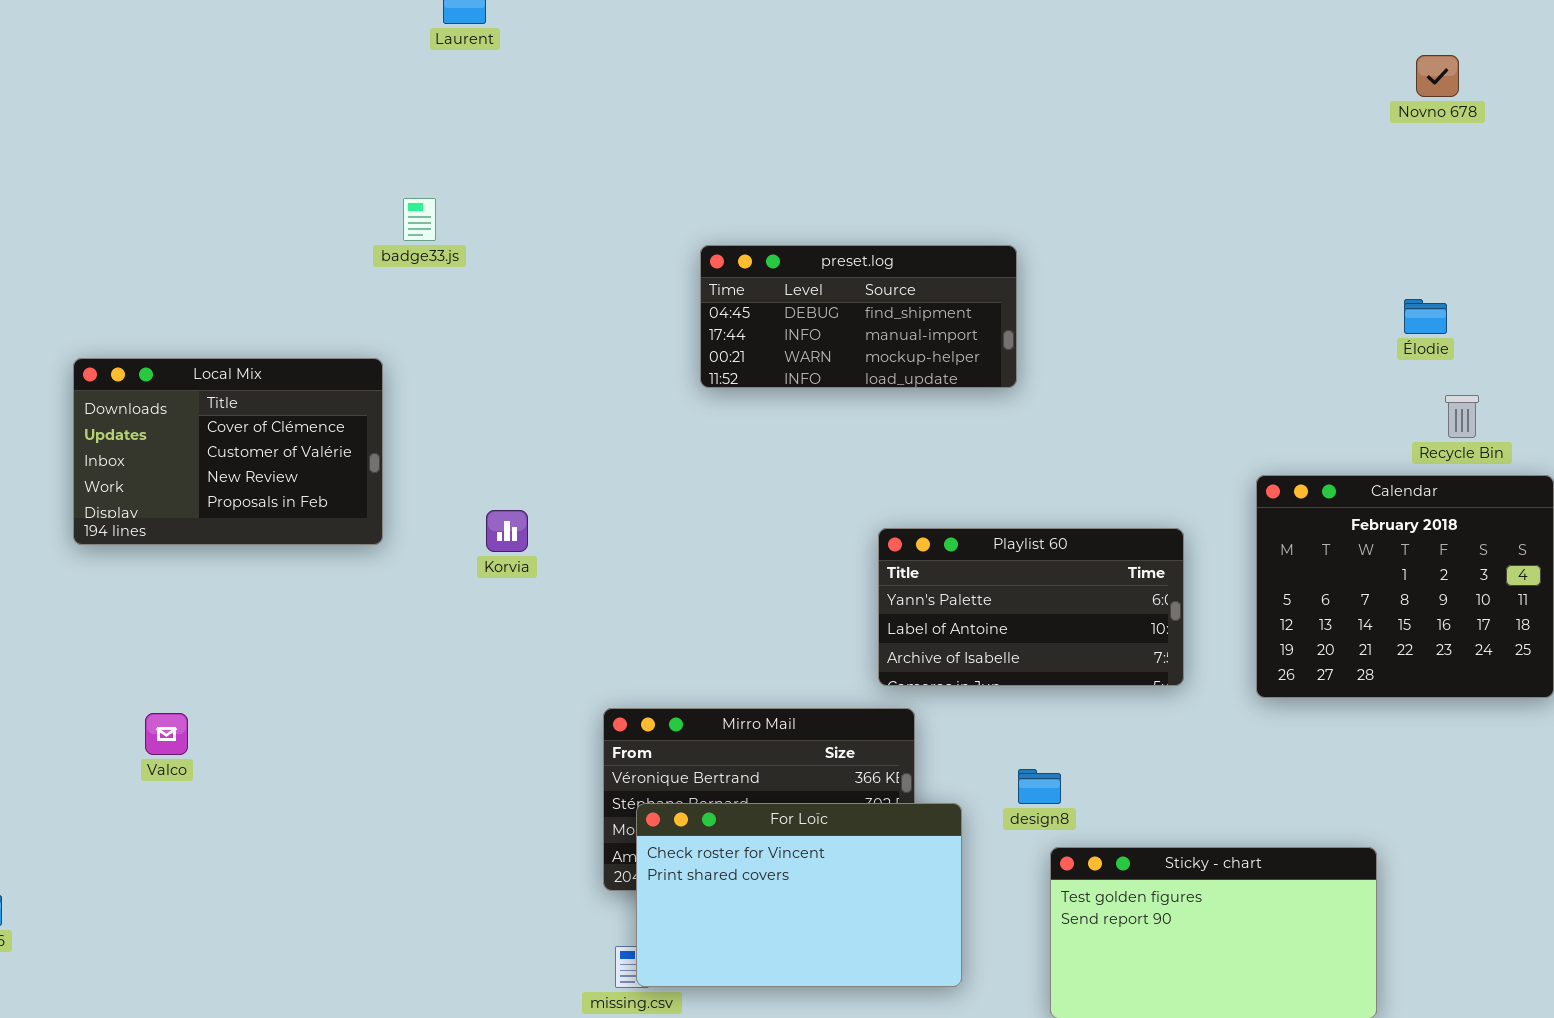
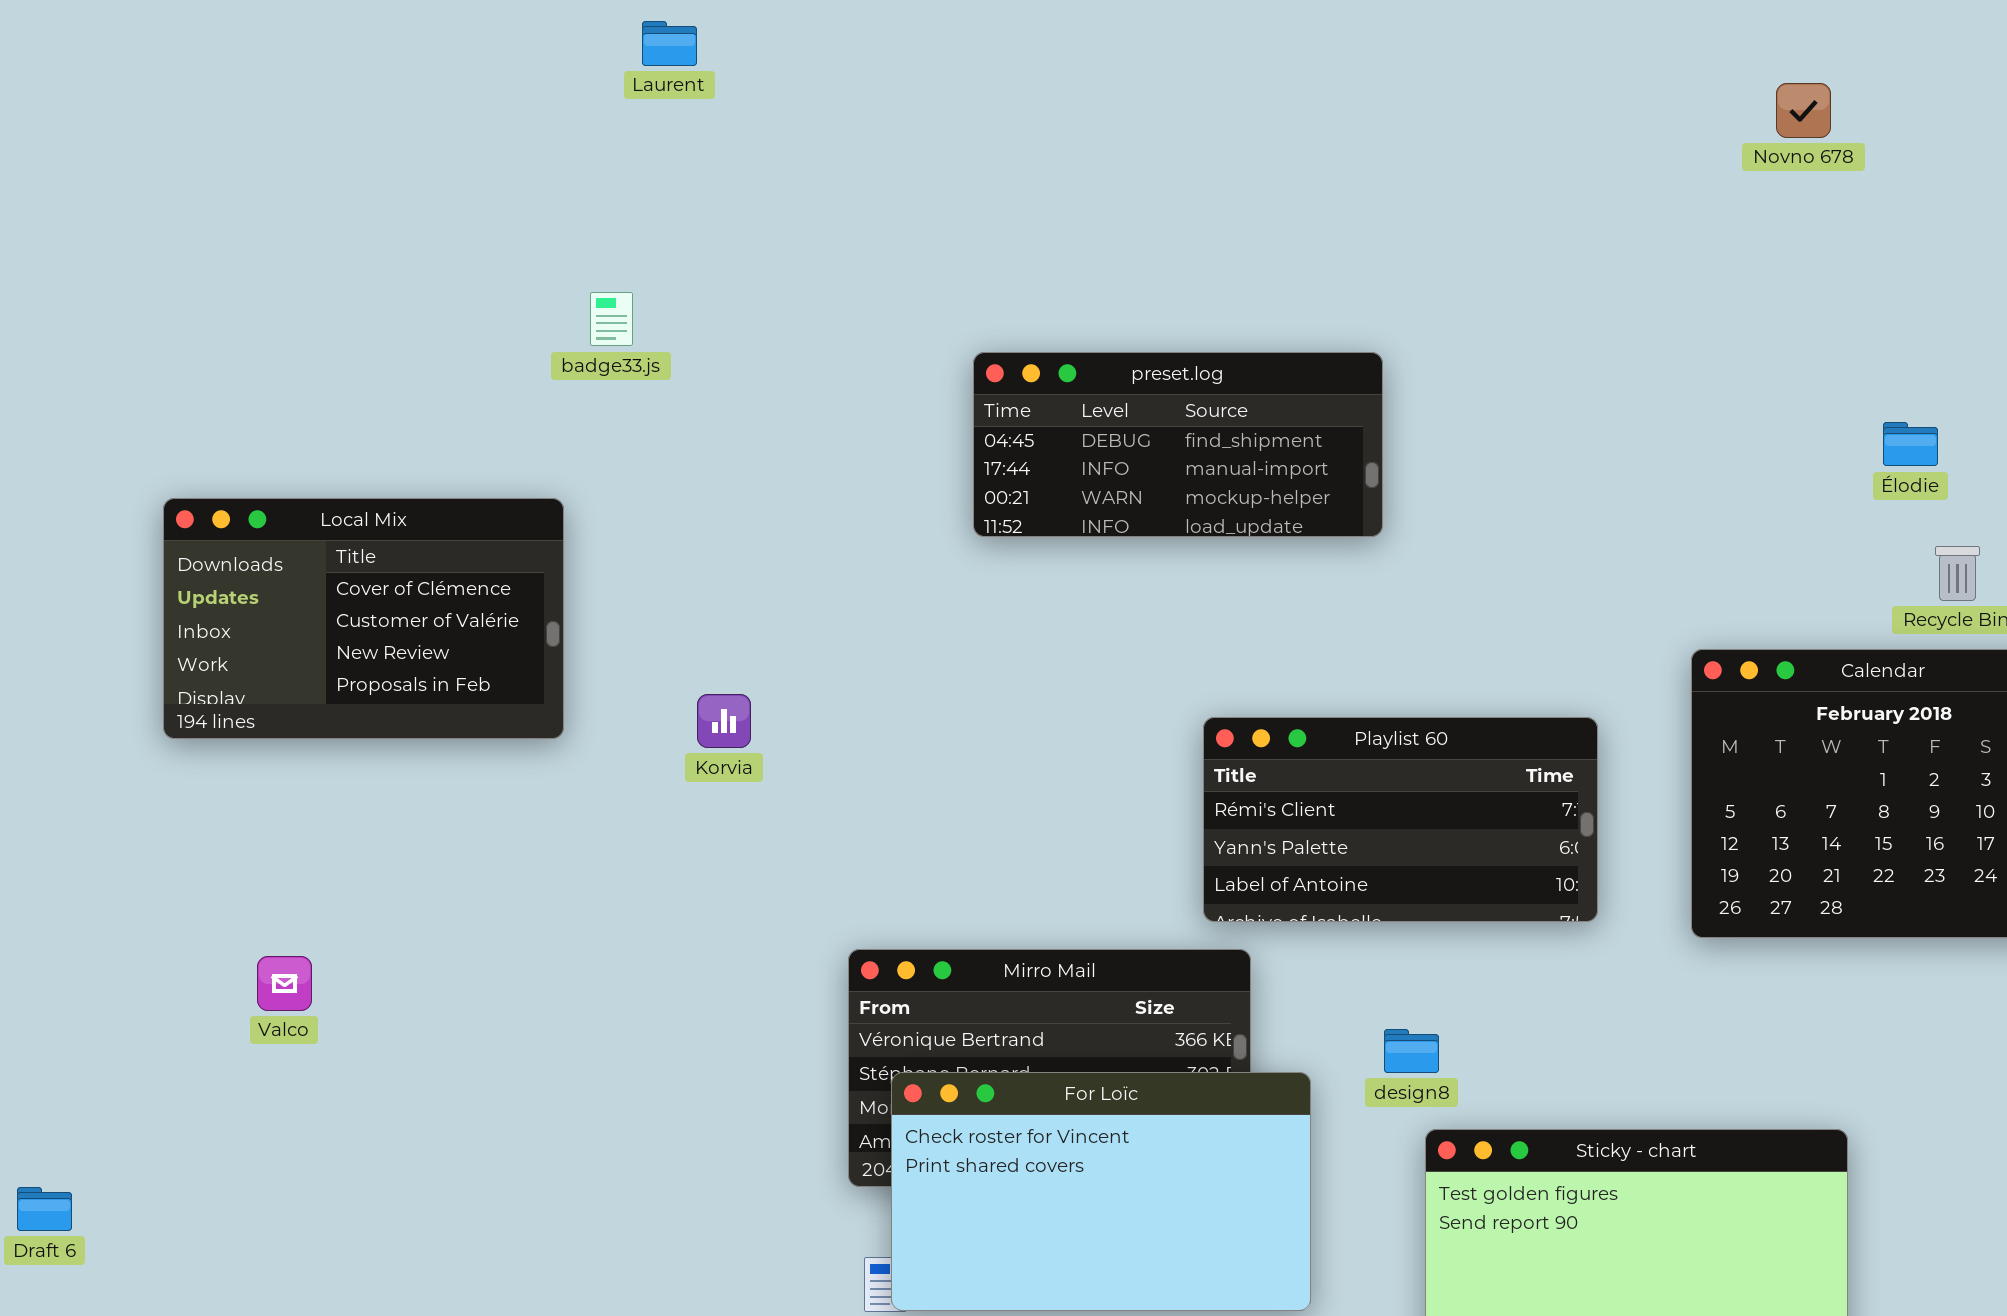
Novno 678: [1416,55,1459,97] -> [1776,83,1831,138], moved
Playlist 60: [878,528,1184,686] -> [1203,717,1598,922], scrolled up 1 row

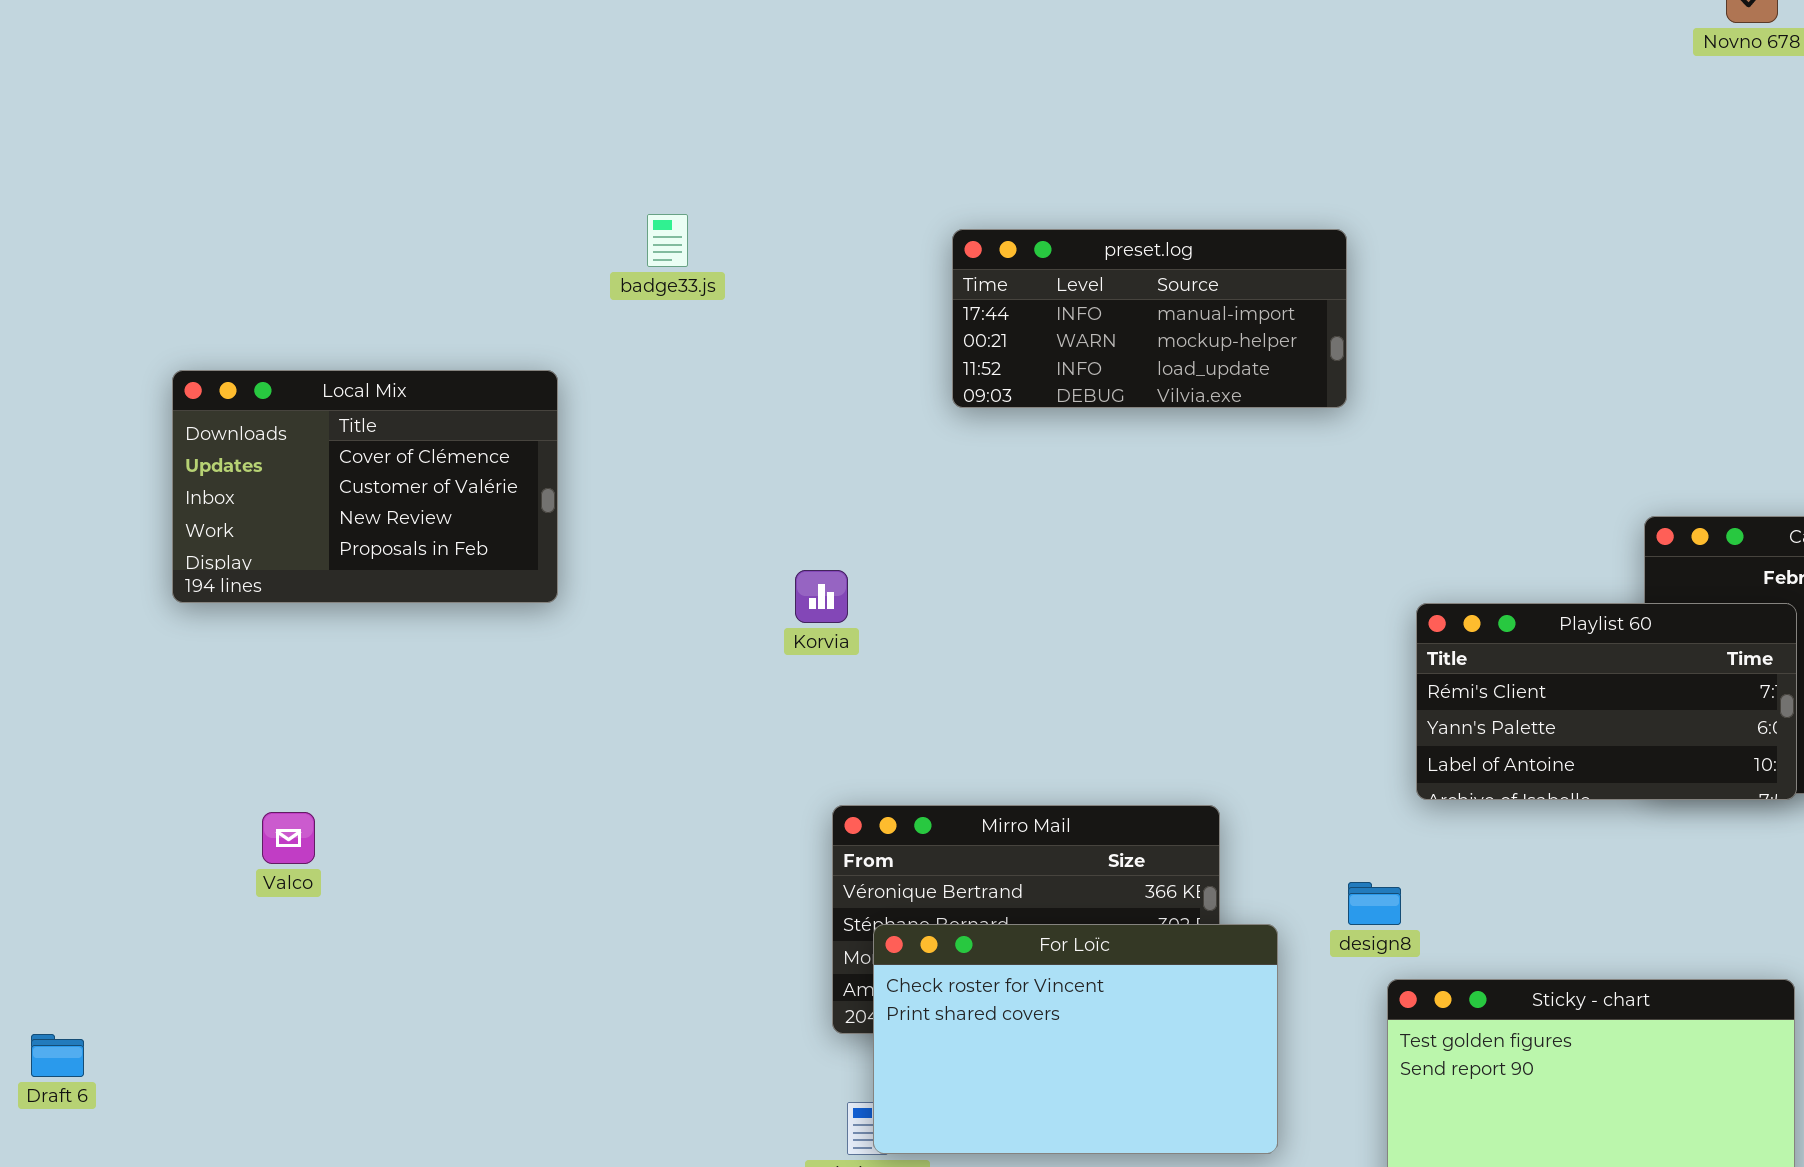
badge33.js: [590,292,633,346] -> [647,214,688,267], moved
preset.log: [973,352,1383,537] -> [952,229,1347,408], scrolled down 1 row
Korvia: [697,694,751,748] -> [795,570,848,623], moved
Playlist 60: [1203,717,1598,922] -> [1416,603,1797,800], moved

